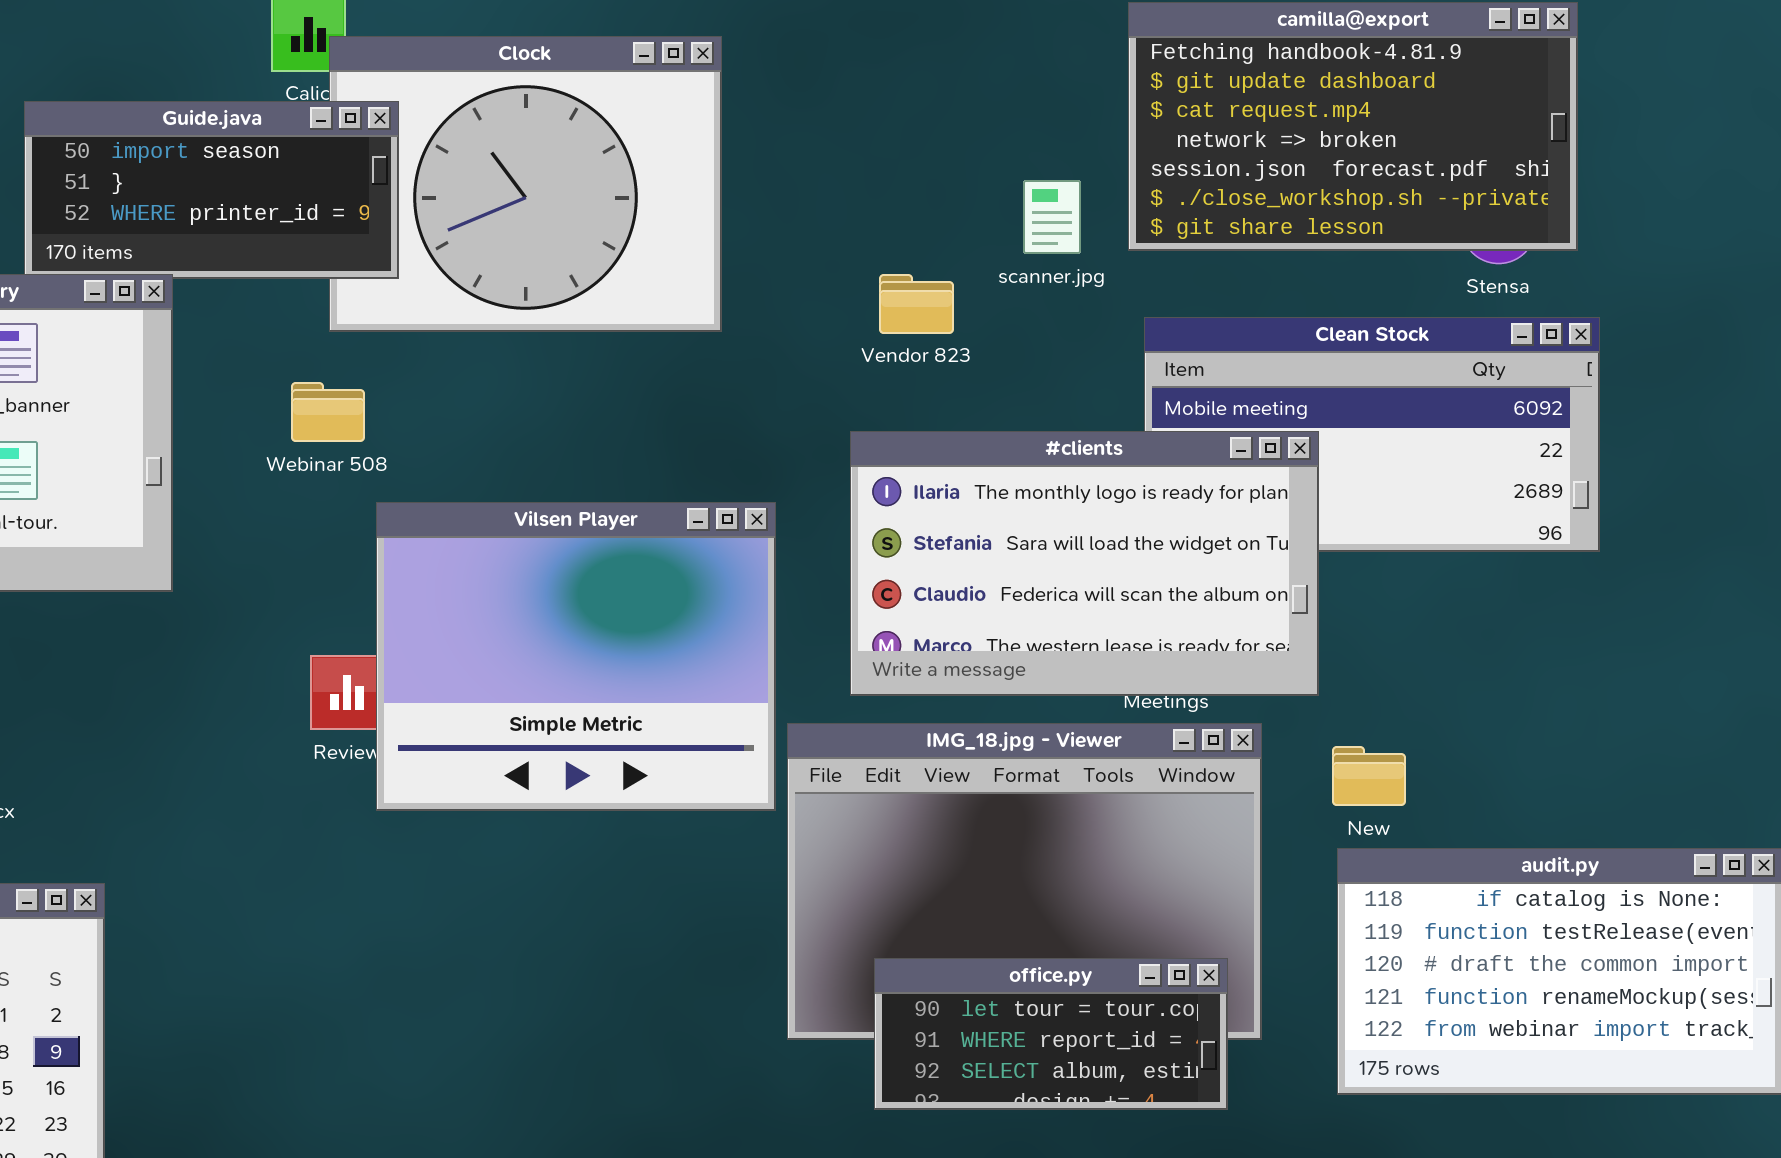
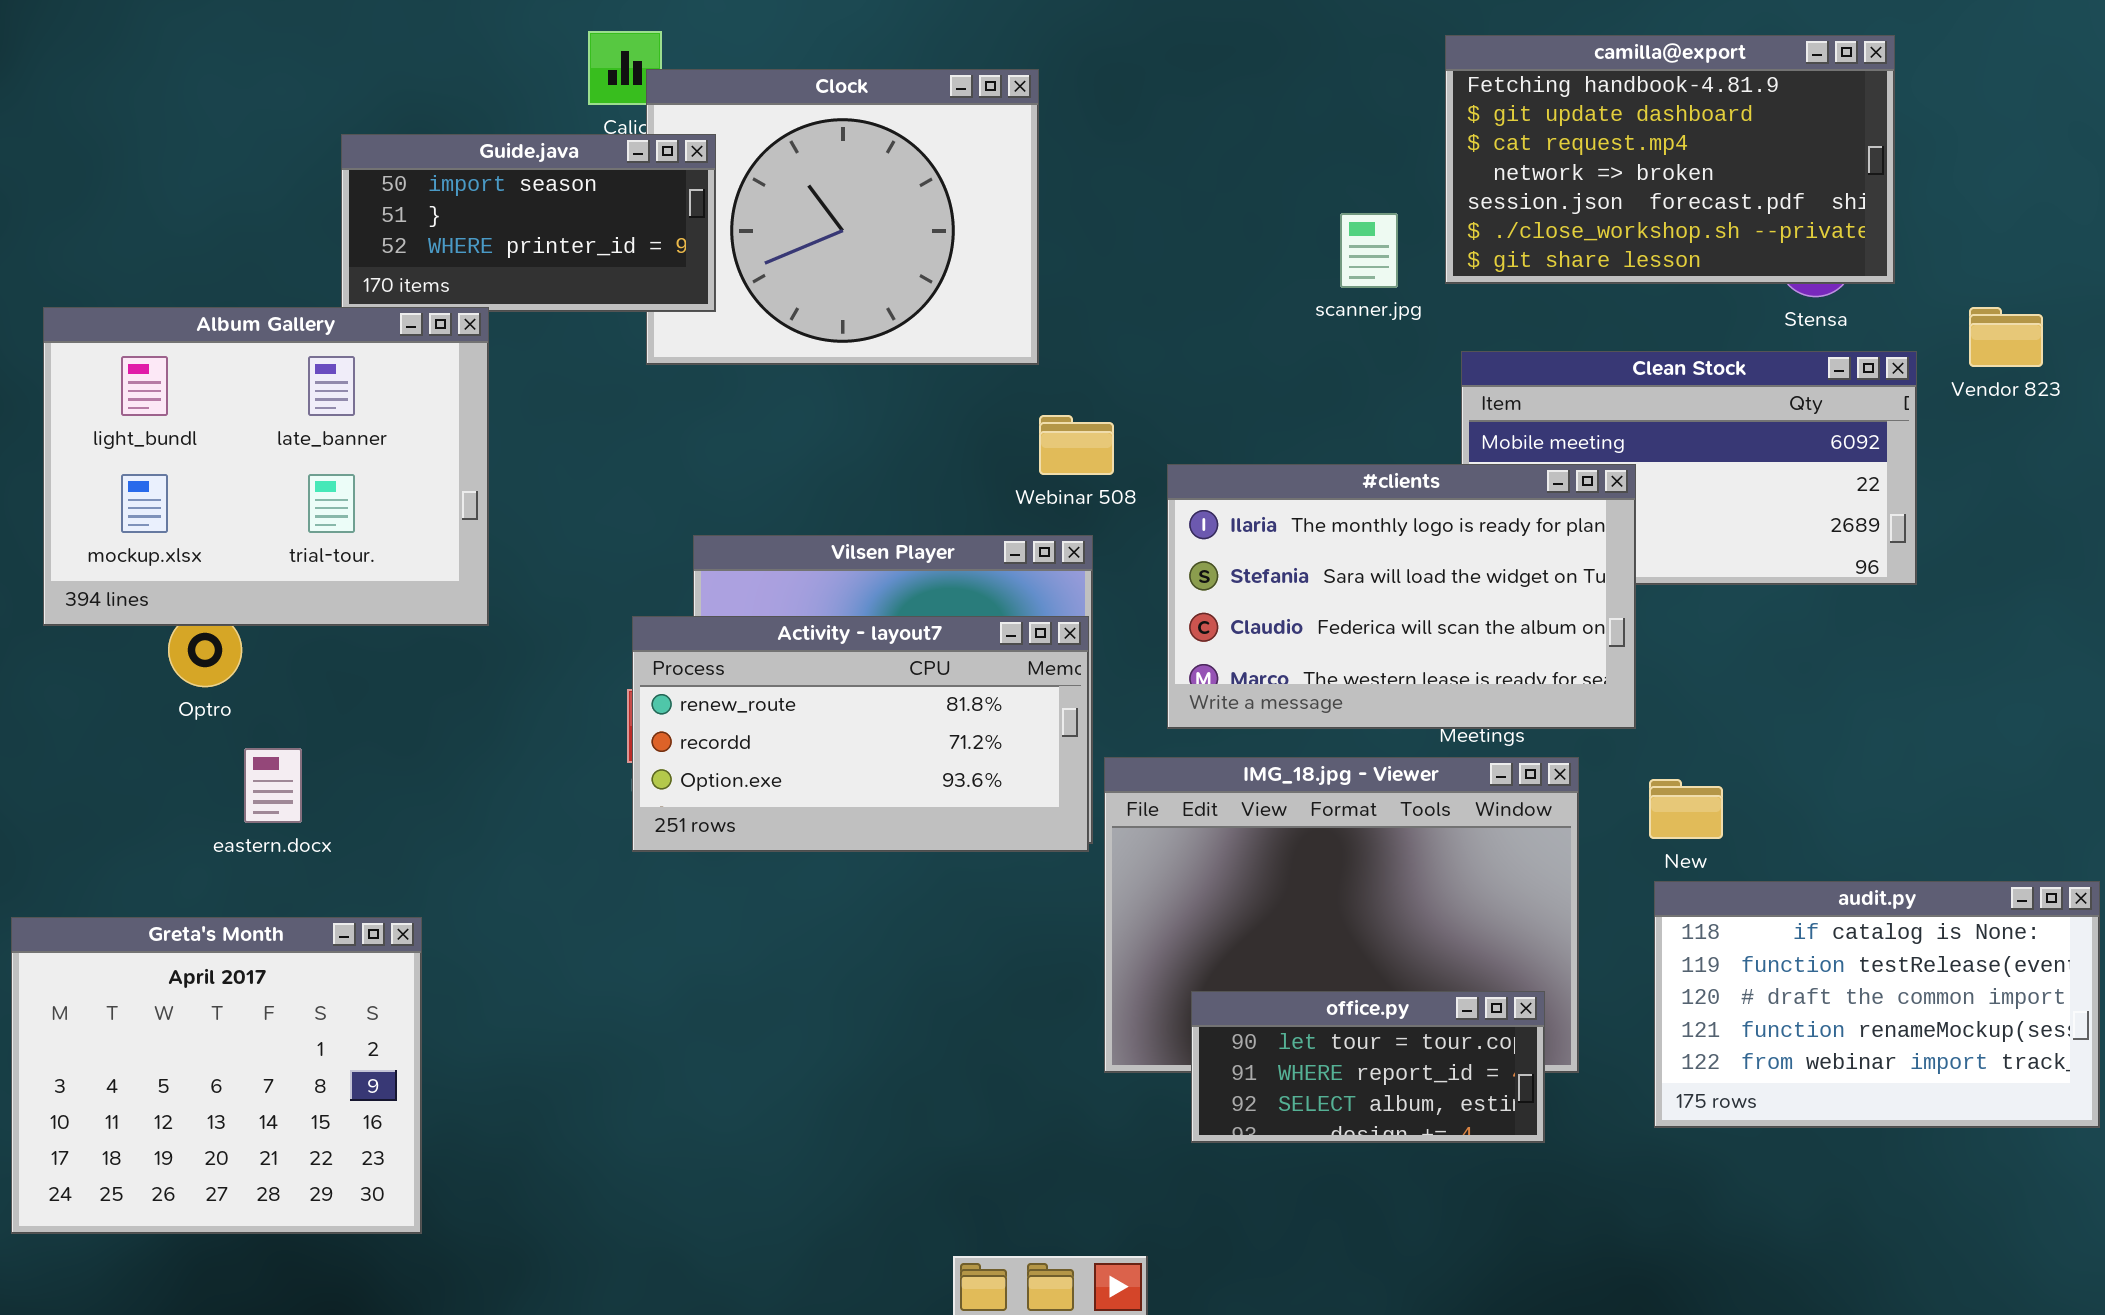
Vendor 823: [879,274,954,334] -> [1969,307,2043,367], moved
Webinar 508: [291,382,365,442] -> [1039,415,1114,475], moved
Activity - layout7: none -> [632,616,1089,852], opened

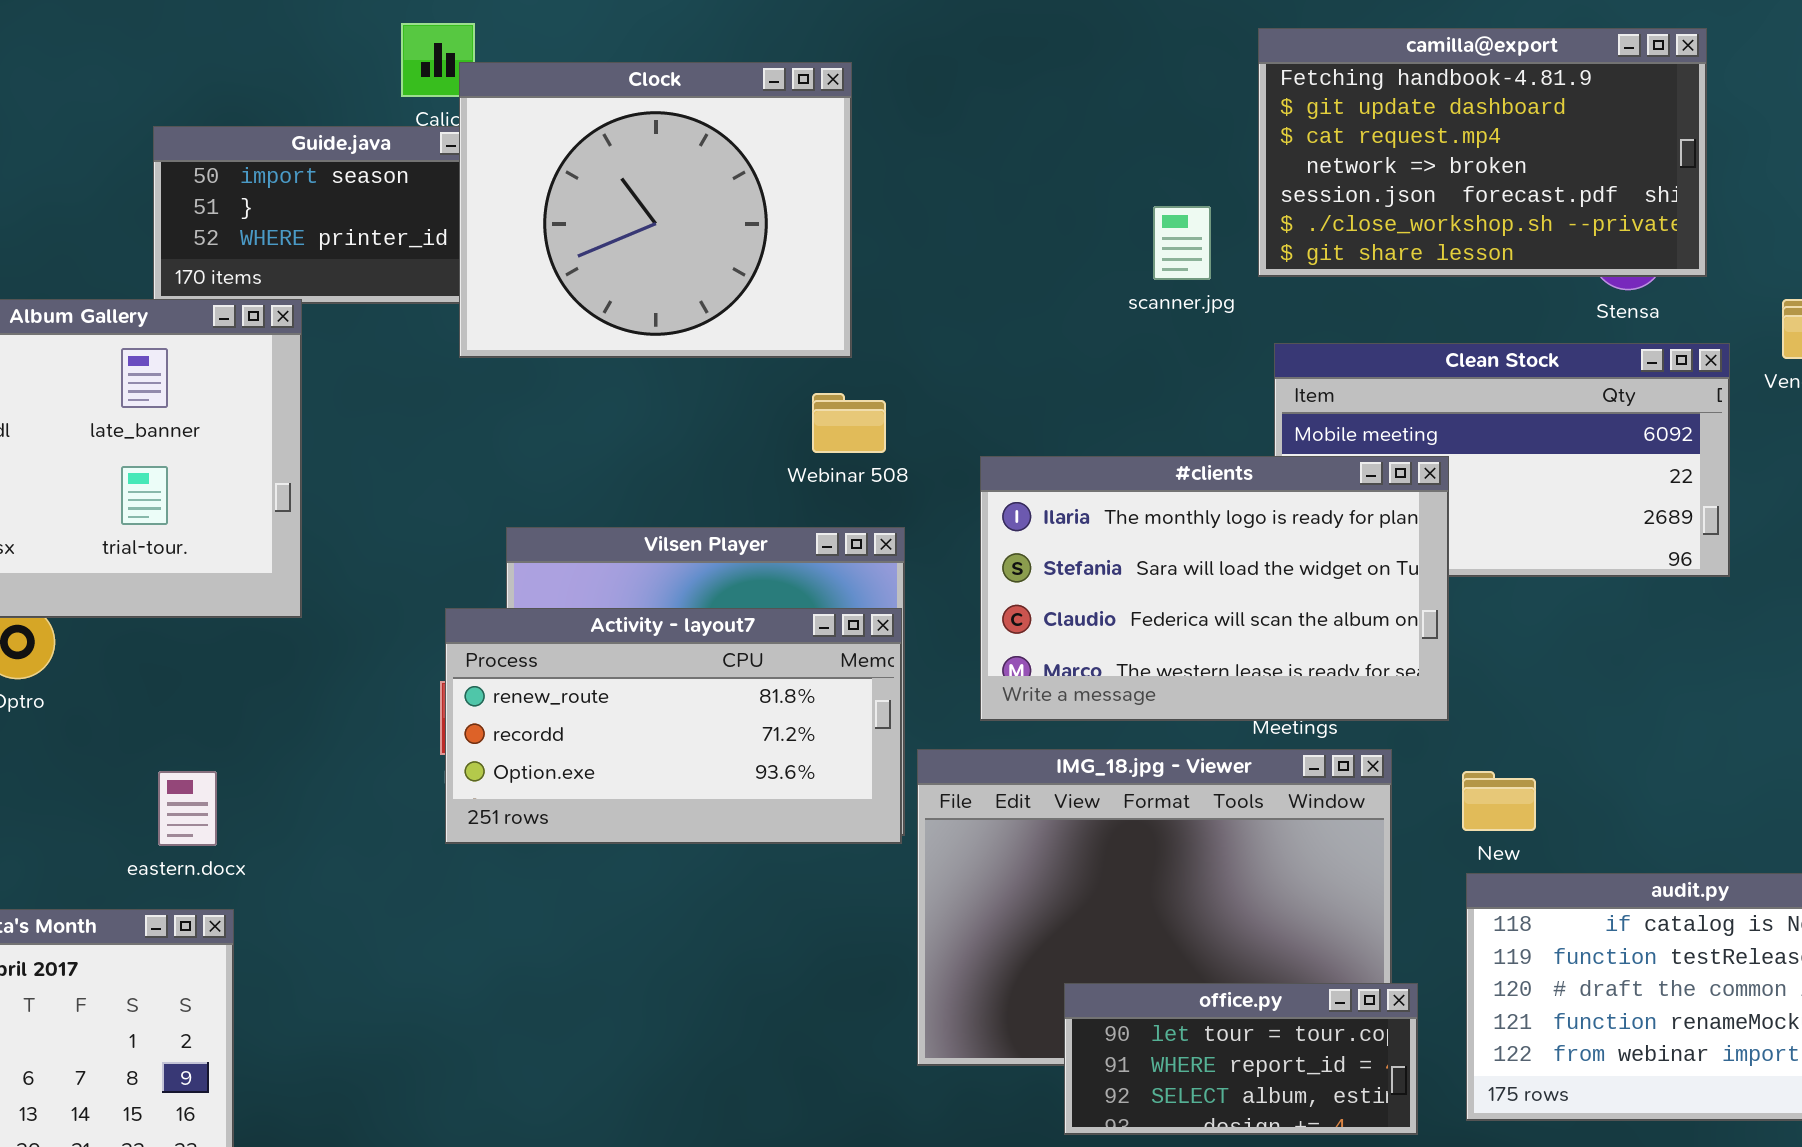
Clock: [646,69,1039,365] -> [459,62,852,358], raised
Webinar 508: [1039,415,1114,475] -> [812,393,886,453], moved
eastern.docx: [244,748,302,823] -> [158,771,217,846], moved
office.py: [1191,991,1545,1143] -> [1064,983,1418,1135], moved

